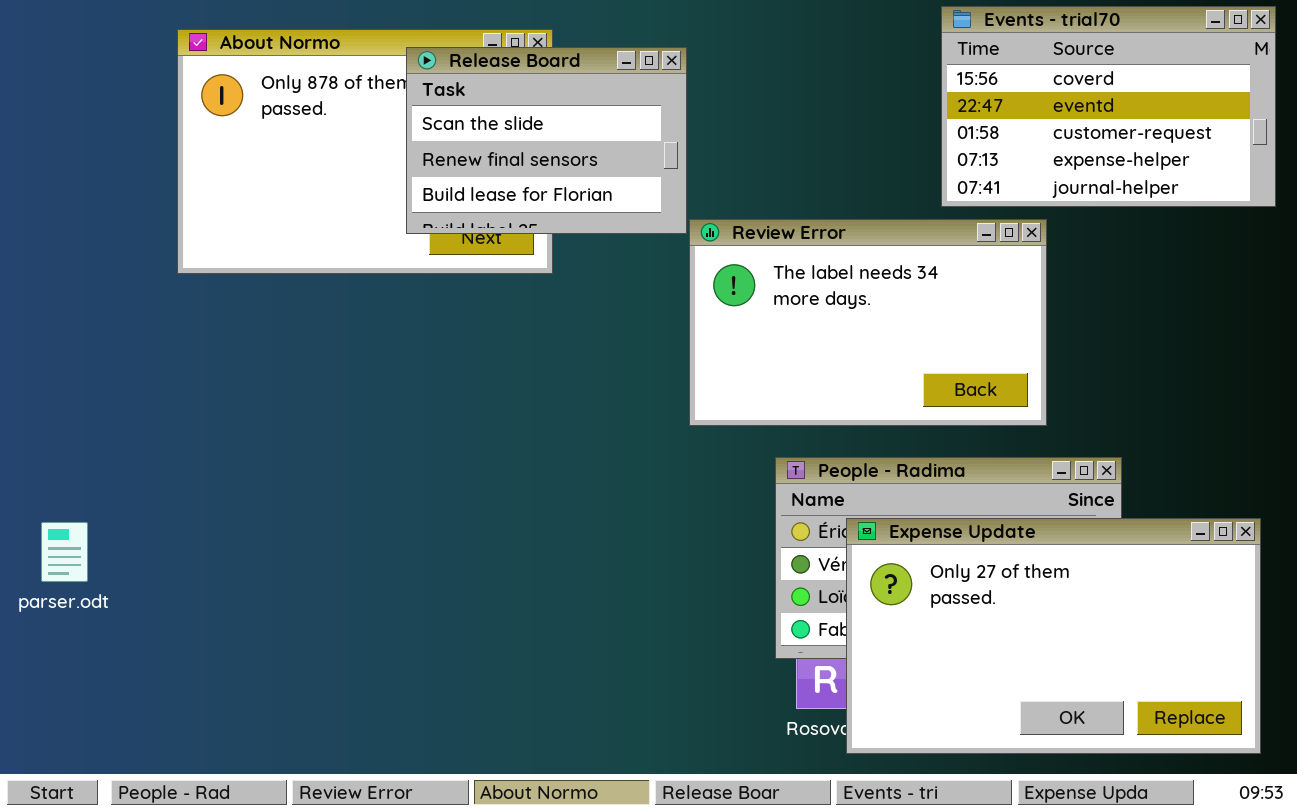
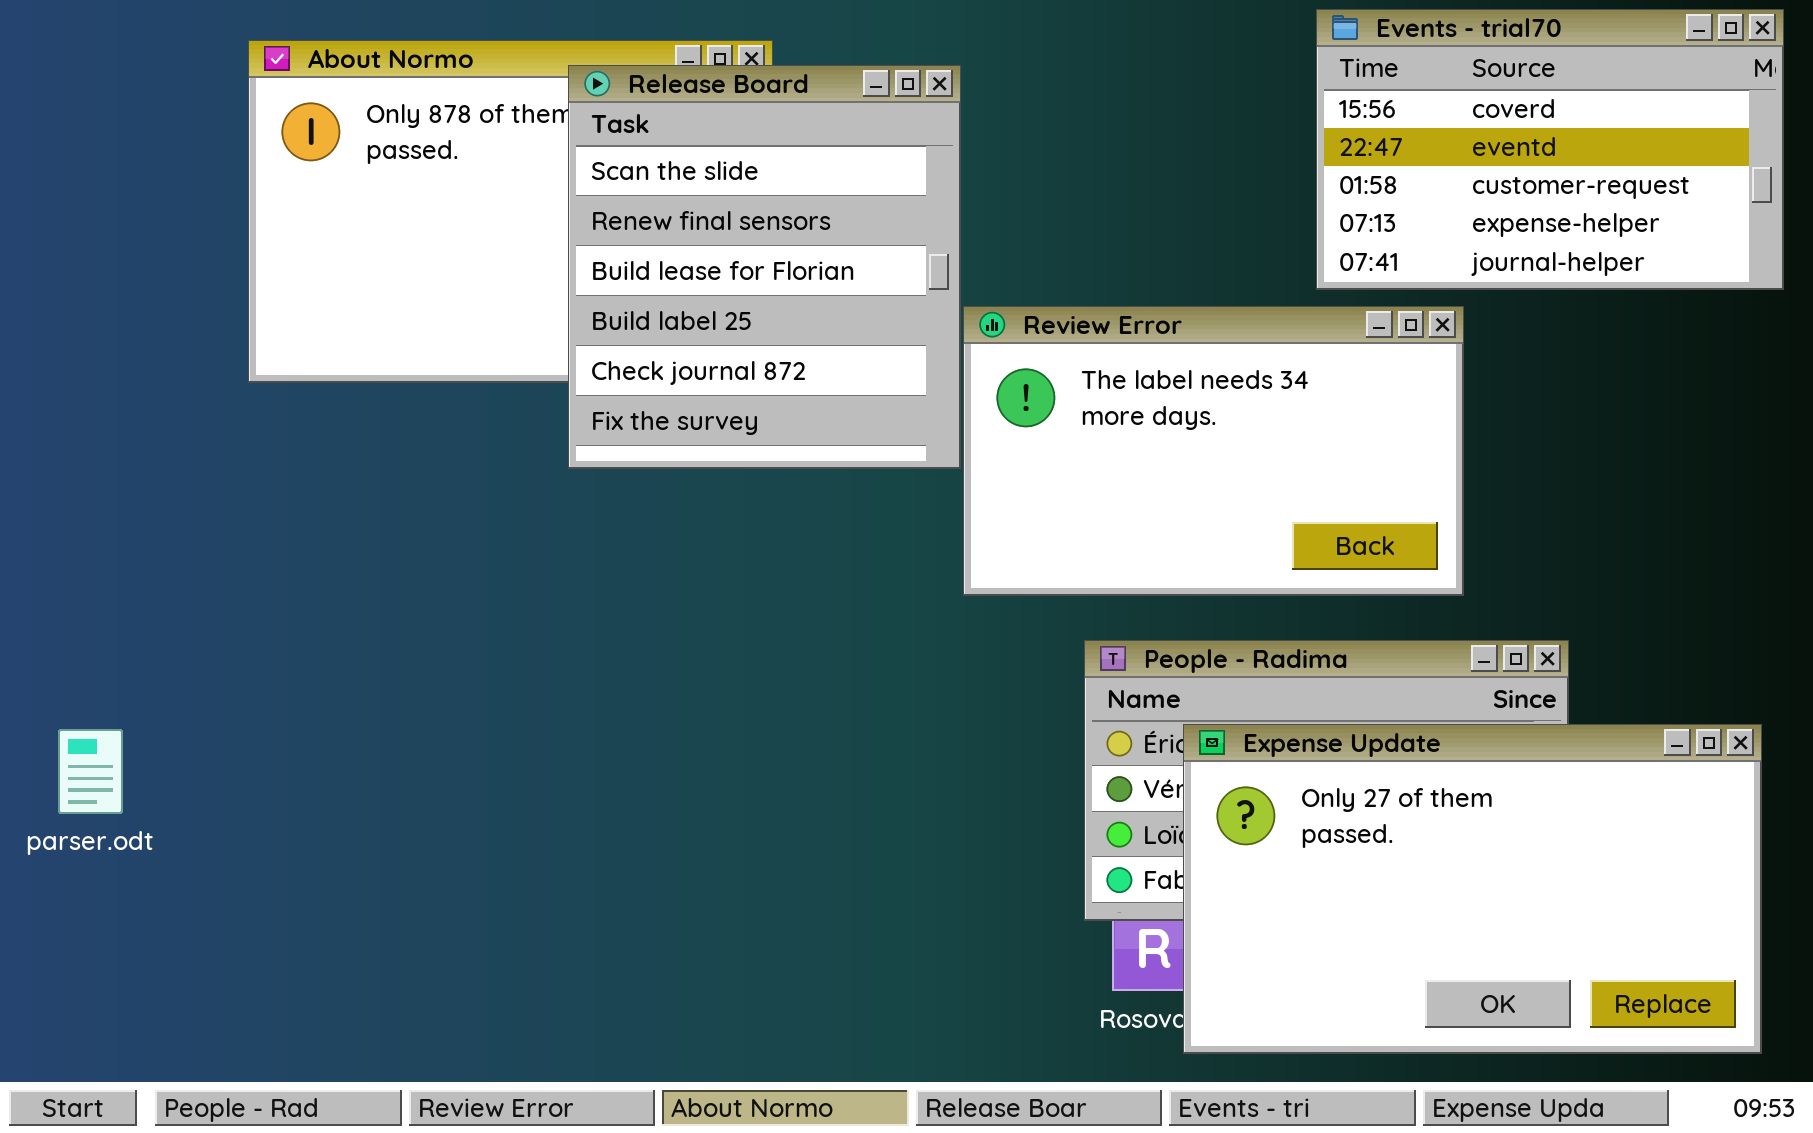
Release Board: [406,47,687,234] -> [568,65,961,469], resized

